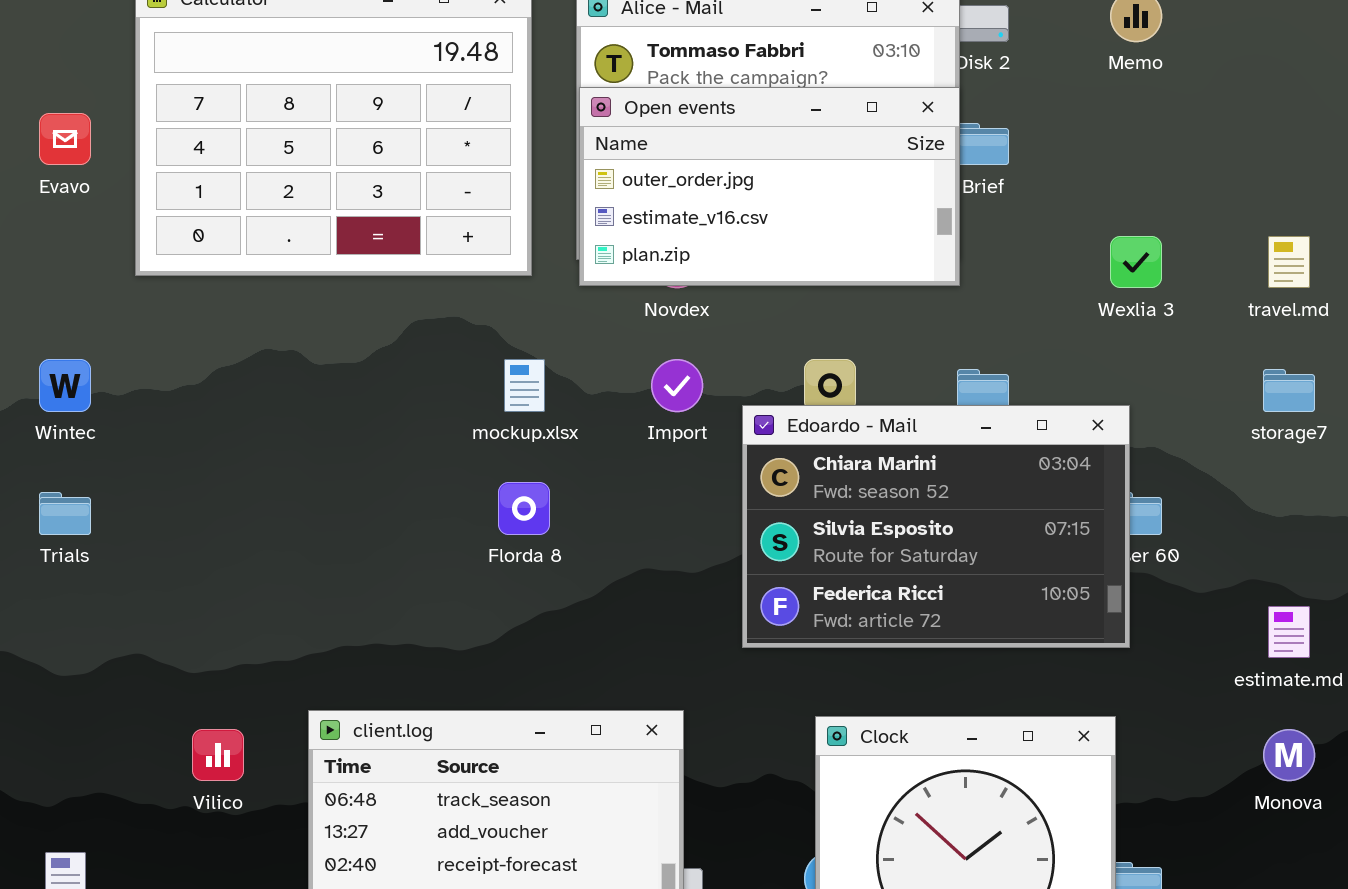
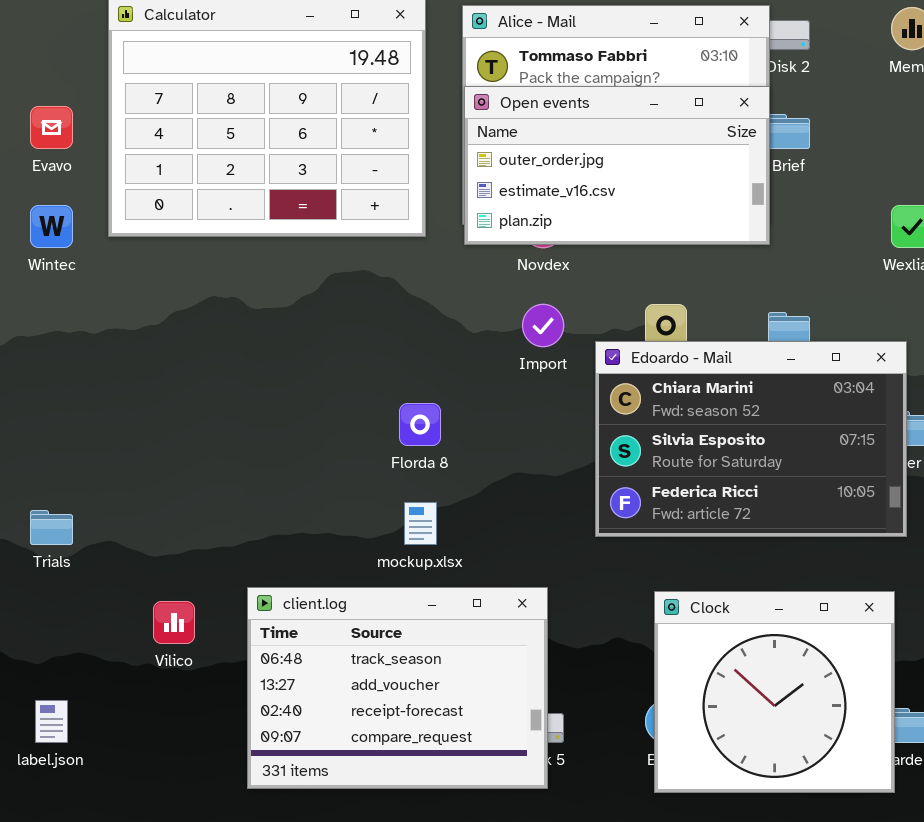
Wintec: [39,359,91,412] -> [30,205,73,248], moved
mockup.xlsx: [504,359,545,412] -> [404,502,437,545], moved
Trials: [39,492,91,535] -> [30,510,73,545], moved

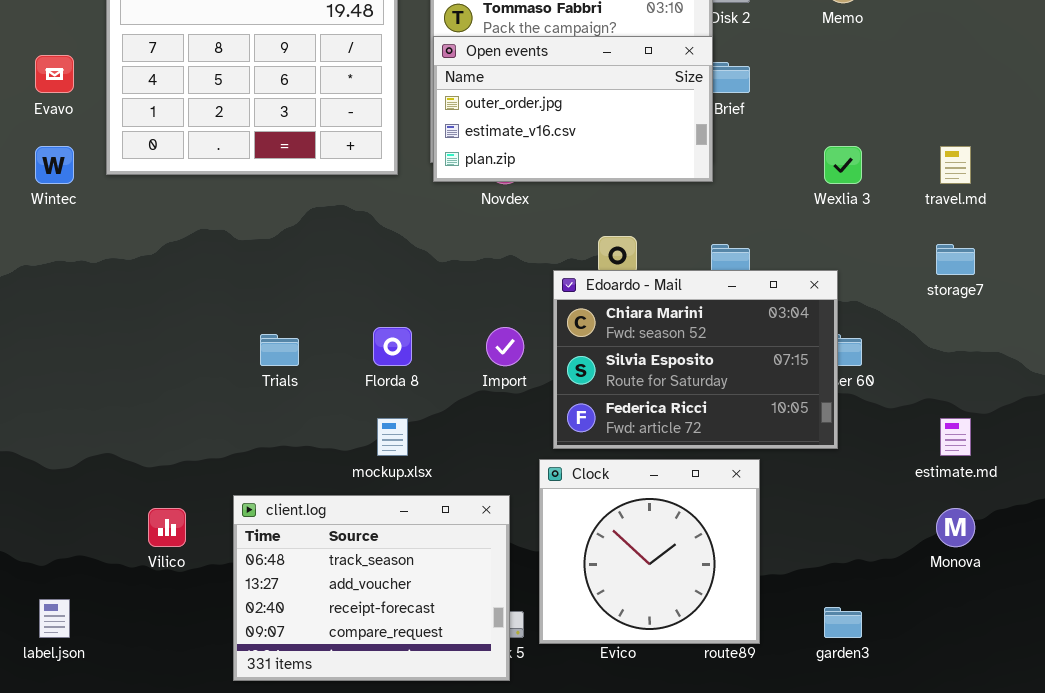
Import: [522,304,564,347] -> [486,327,524,366], moved
Trials: [30,510,73,545] -> [260,334,299,366], moved
Clock: [654,591,895,793] -> [539,459,760,644], moved

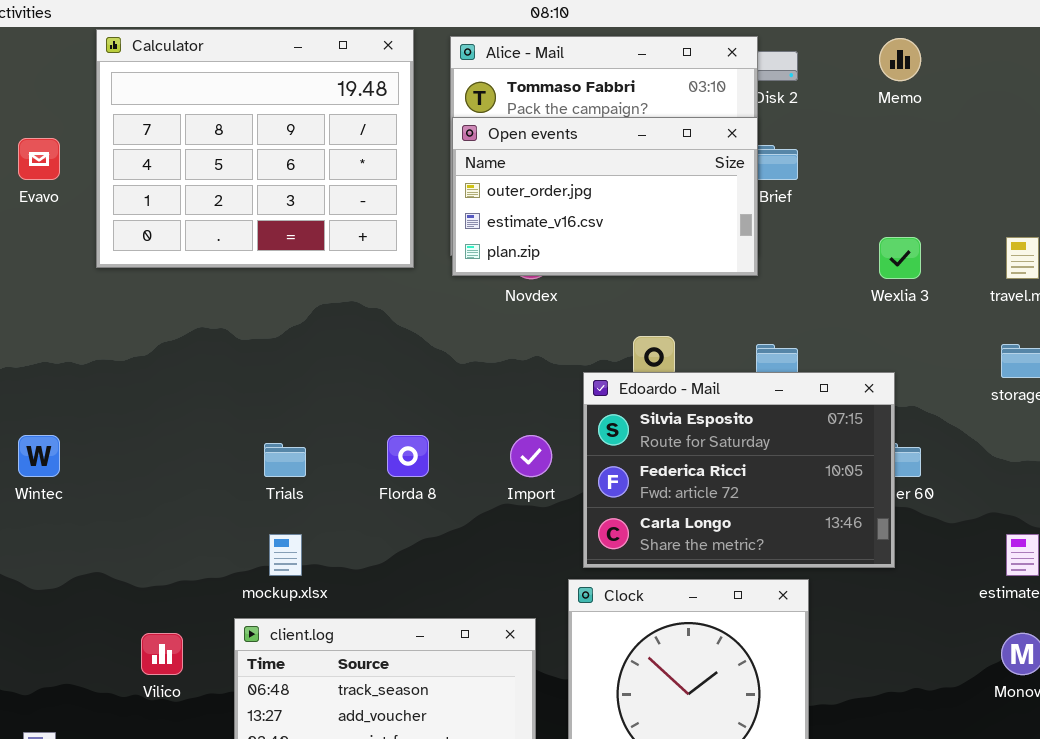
Wintec: [35,146,74,184] -> [18,435,60,477], moved
Edoardo - Mail: [553,270,838,449] -> [583,372,895,568], scrolled down 1 row
mockup.xlsx: [377,418,408,456] -> [269,534,302,576], moved

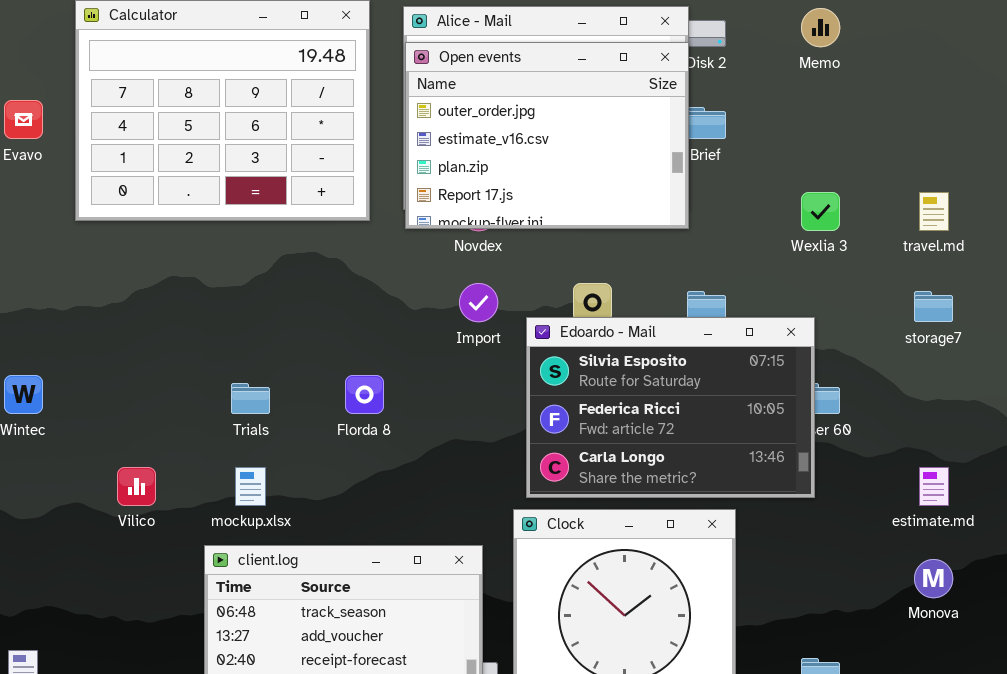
Open events: [452,117,758,276] -> [405,42,689,229], resized
Import: [510,435,552,477] -> [459,283,498,322], moved
Vilico: [141,633,183,675] -> [117,467,156,506], moved

